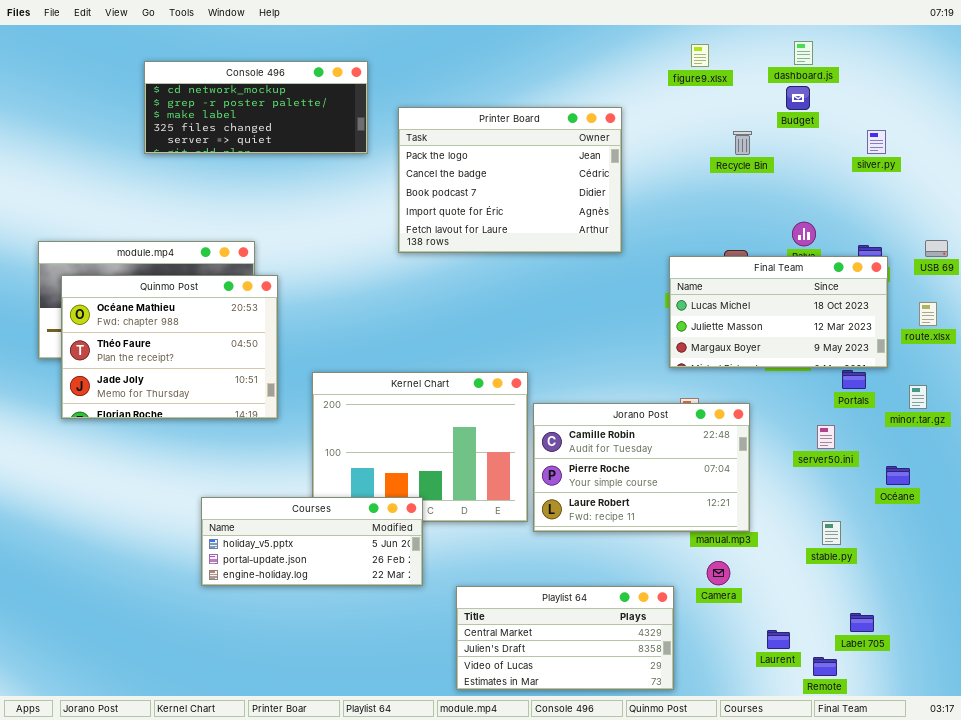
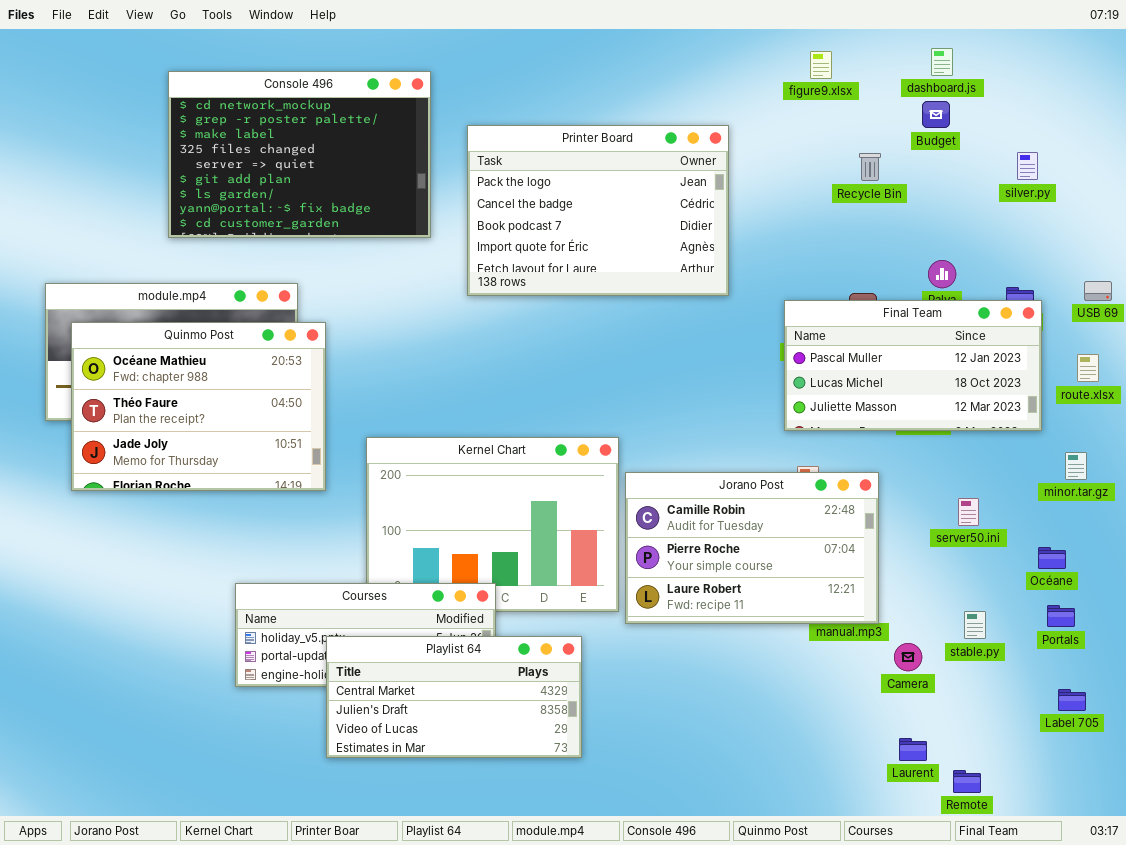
Console 496: [144,61,368,154] -> [168,71,431,238], resized
Final Team: [669,256,888,368] -> [784,300,1042,431], scrolled up 1 row
Portals: [842,370,866,389] -> [1047,605,1075,627], moved
Camera: [707,561,730,585] -> [894,643,922,671], moved
Playlist 64: [456,586,674,690] -> [326,636,582,758], moved
Label 705: [850,613,874,632] -> [1058,689,1086,711], moved

